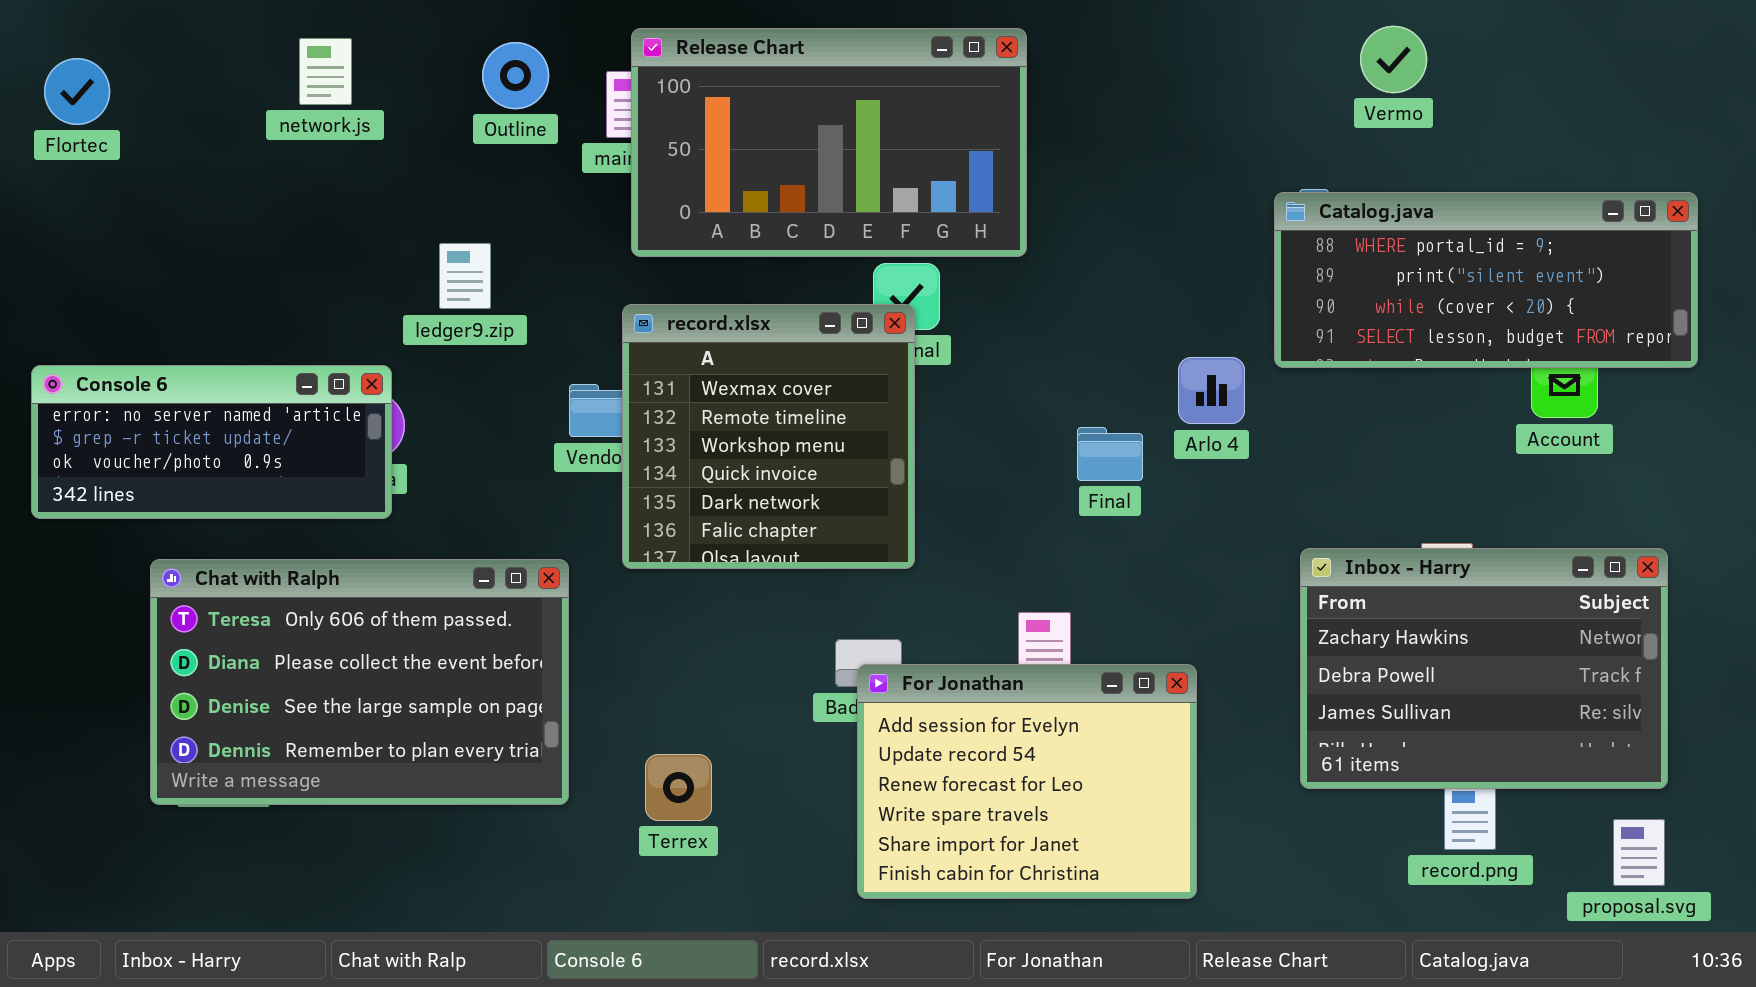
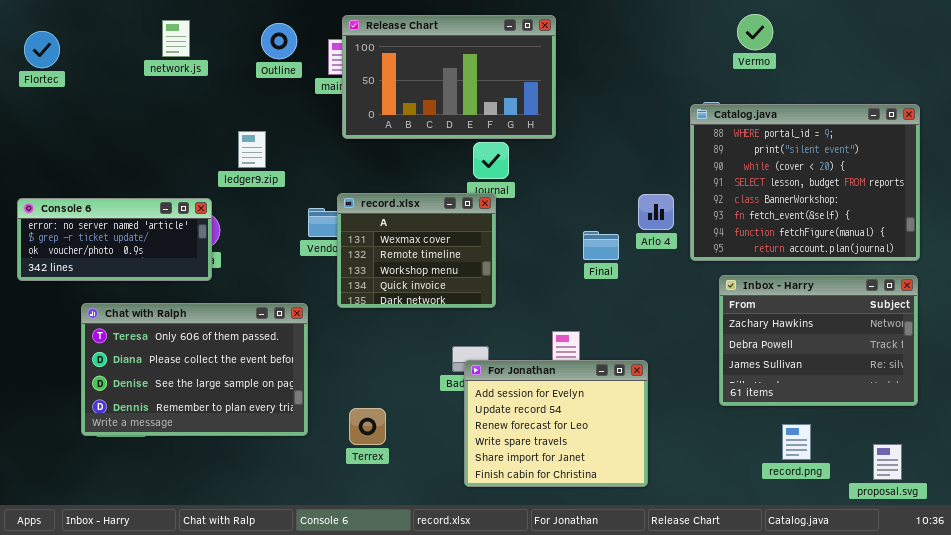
Catalog.java: [1274,192,1698,368] -> [690,104,920,261], resized
record.xlsx: [622,304,915,569] -> [337,193,496,308], resized
Inbox - Harry: [1300,548,1668,789] -> [719,275,918,406], moved

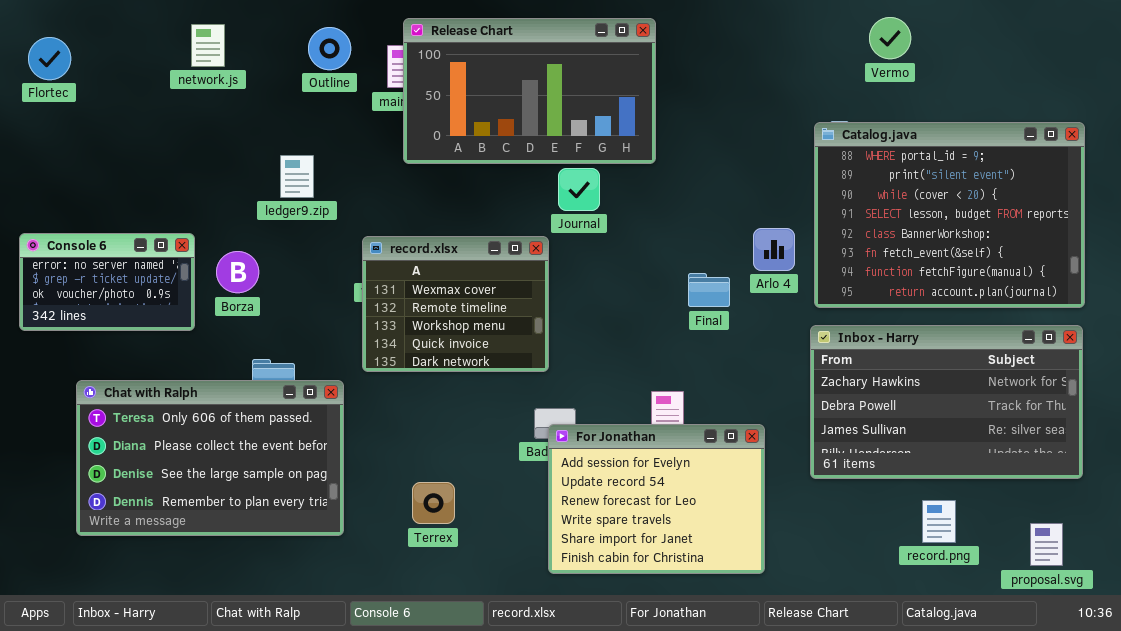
record.xlsx: [337,193,496,308] -> [362,236,549,372], moved
Console 6: [17,198,212,281] -> [19,233,195,331], resized
Inbox - Harry: [719,275,918,406] -> [810,325,1083,479], resized
Chat with Ralph: [81,303,308,436] -> [76,380,344,536], moved

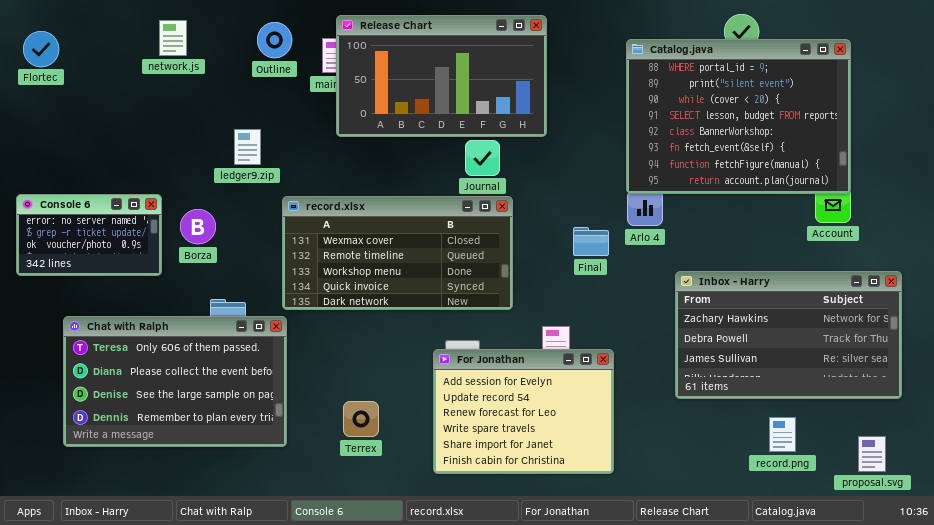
Catalog.java: [814,122,1085,308] -> [626,39,851,194], moved
record.xlsx: [362,236,549,372] -> [282,196,513,310], moved, resized
For Jonathan: [548,424,765,574] -> [433,349,614,474], moved

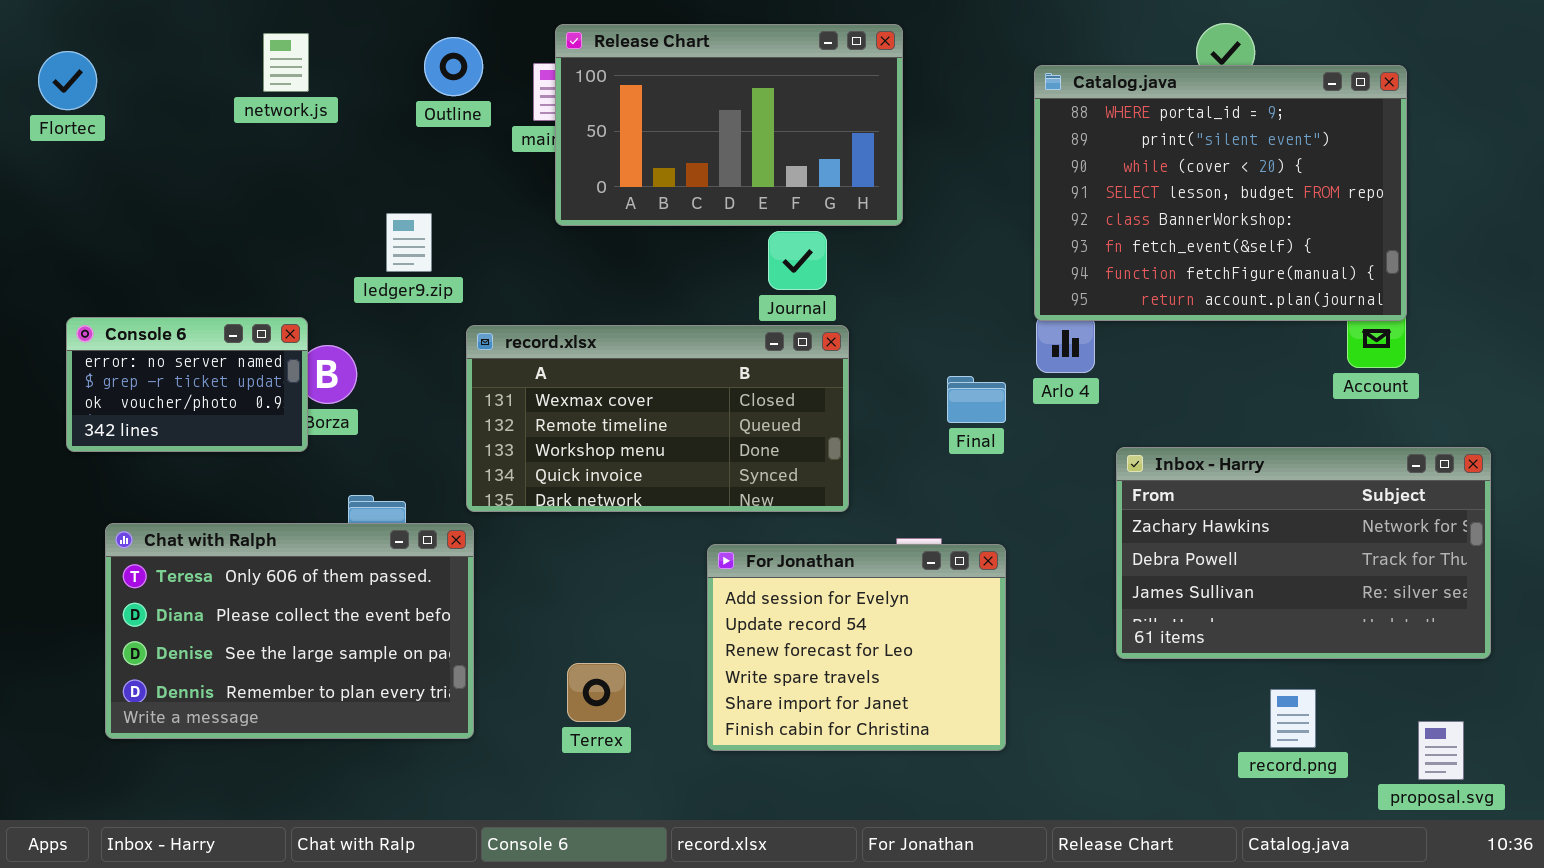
Console 6: [16,194,162,276] -> [66,317,308,452], moved
For Jonathan: [433,349,614,474] -> [707,544,1006,751], moved

